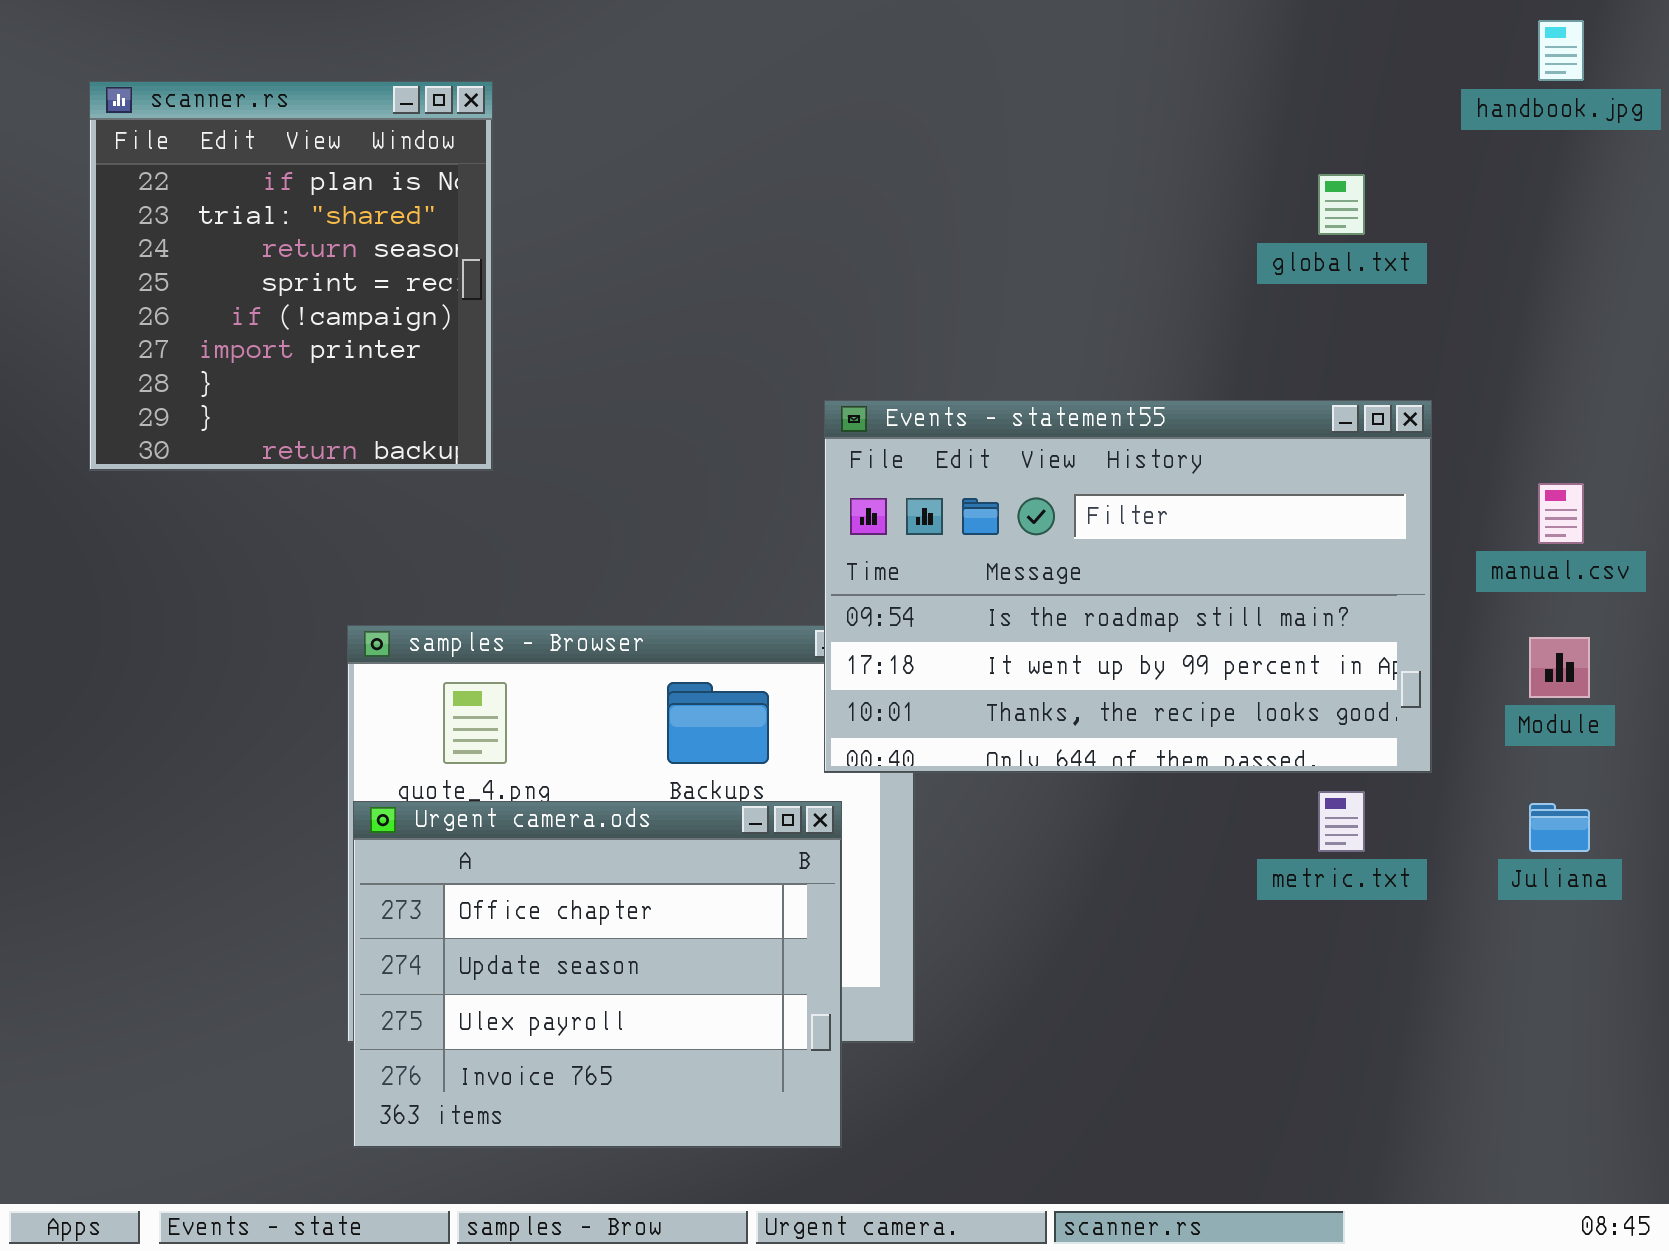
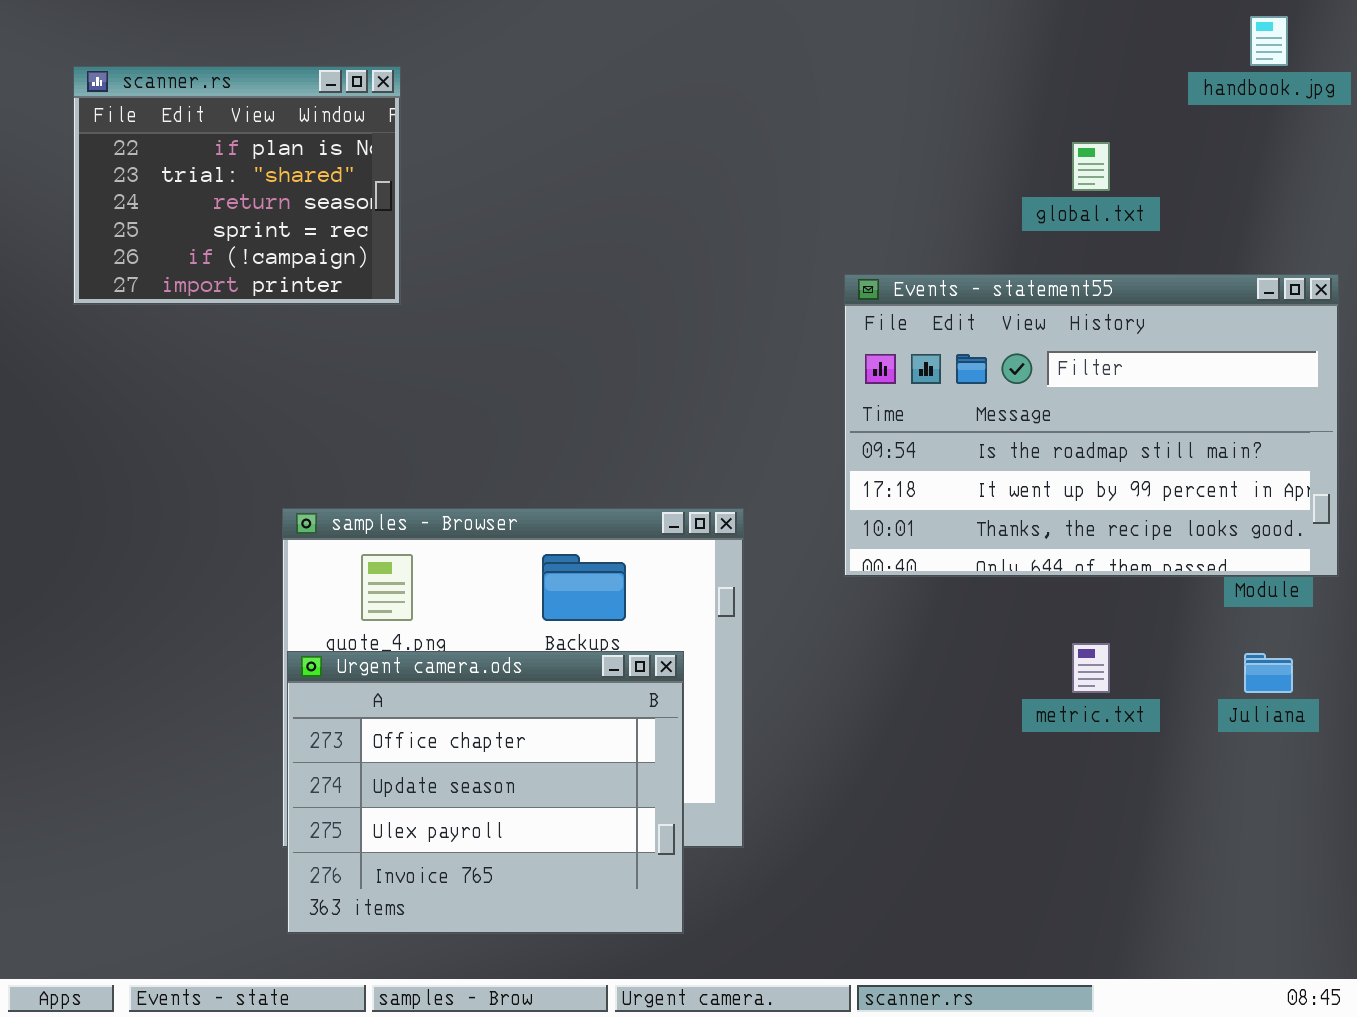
scanner.rs: [89,81,493,471] -> [73,66,401,305], resized
Events - statement55: [824,400,1432,773] -> [844,274,1339,577], moved

